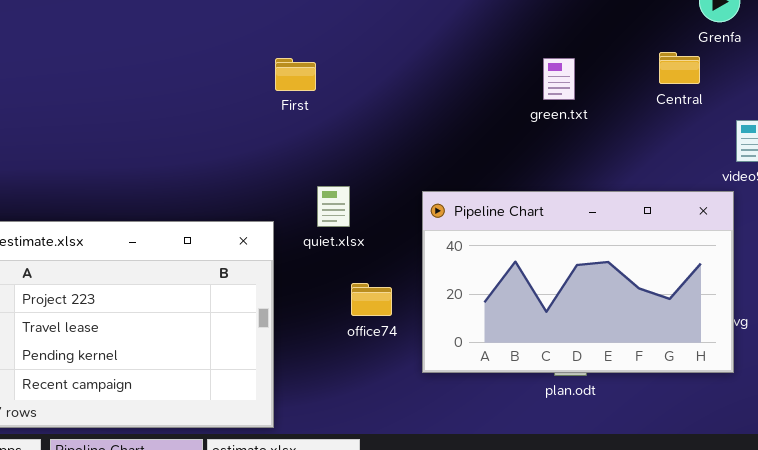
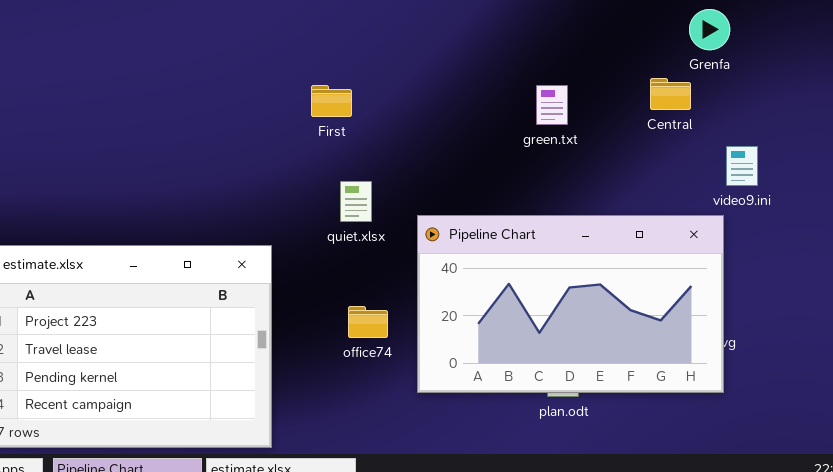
First: [275,58,316,91] -> [311,85,352,117], moved
quiet.xlsx: [317,186,350,227] -> [340,181,372,222], moved

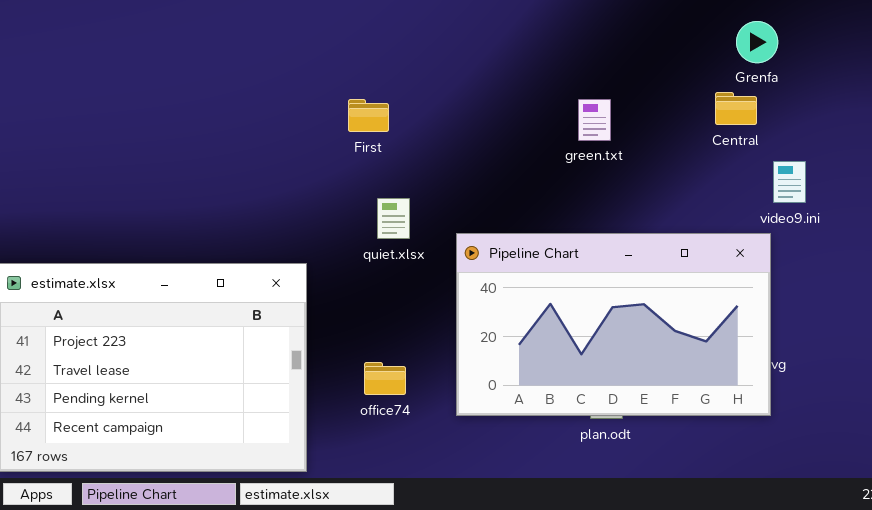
Central: [650,78,691,110] -> [715,92,757,125], moved
office74: [348,306,388,338] -> [364,362,406,395], moved

